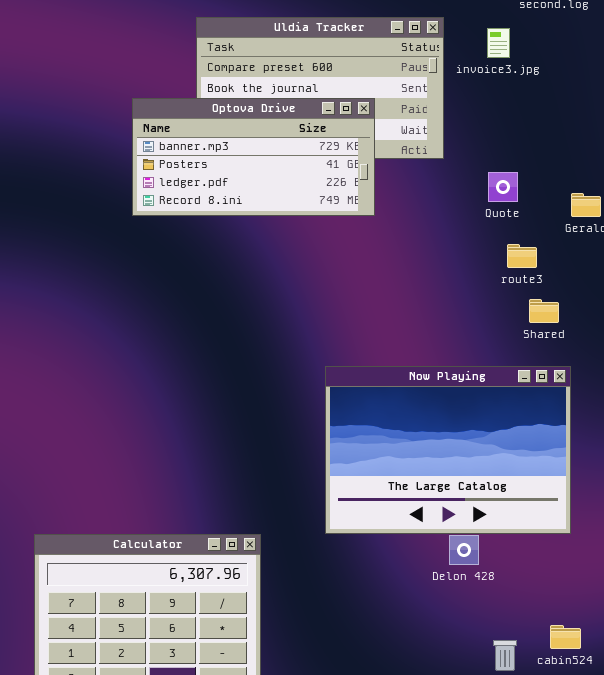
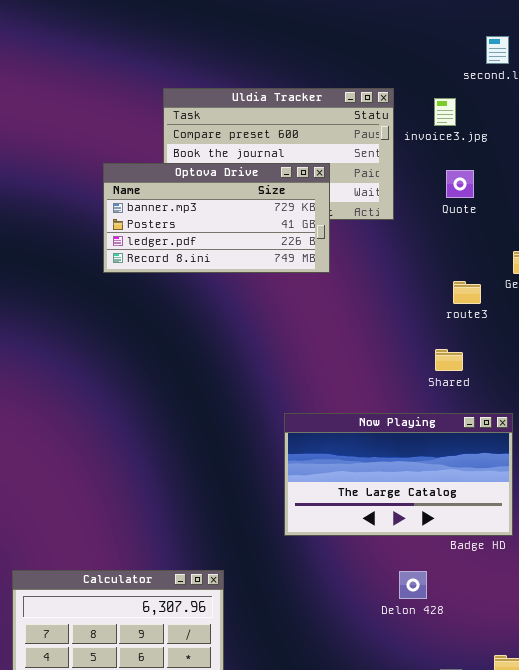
Quote: [488,172,518,202] -> [446,170,474,198], moved
route3: [507,244,537,268] -> [453,281,481,304], moved
Shared: [529,299,559,323] -> [435,349,463,371], moved
Now Playing: [325,366,571,534] -> [284,413,513,536], resized

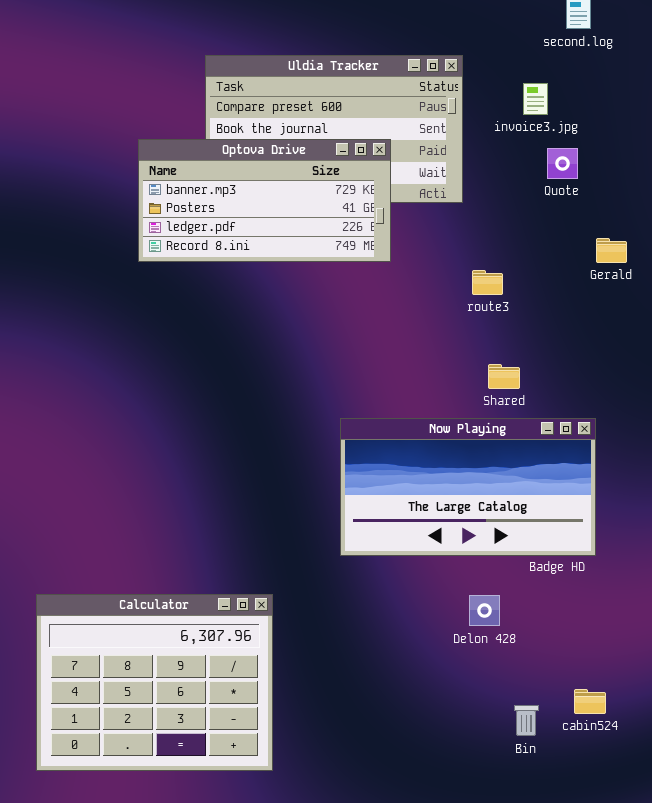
invoice3.jpg: [434,98,456,126] -> [523,83,548,115], moved
Quote: [446,170,474,198] -> [547,148,578,179], moved
route3: [453,281,481,304] -> [472,270,503,295], moved
Shared: [435,349,463,371] -> [488,364,520,389], moved

